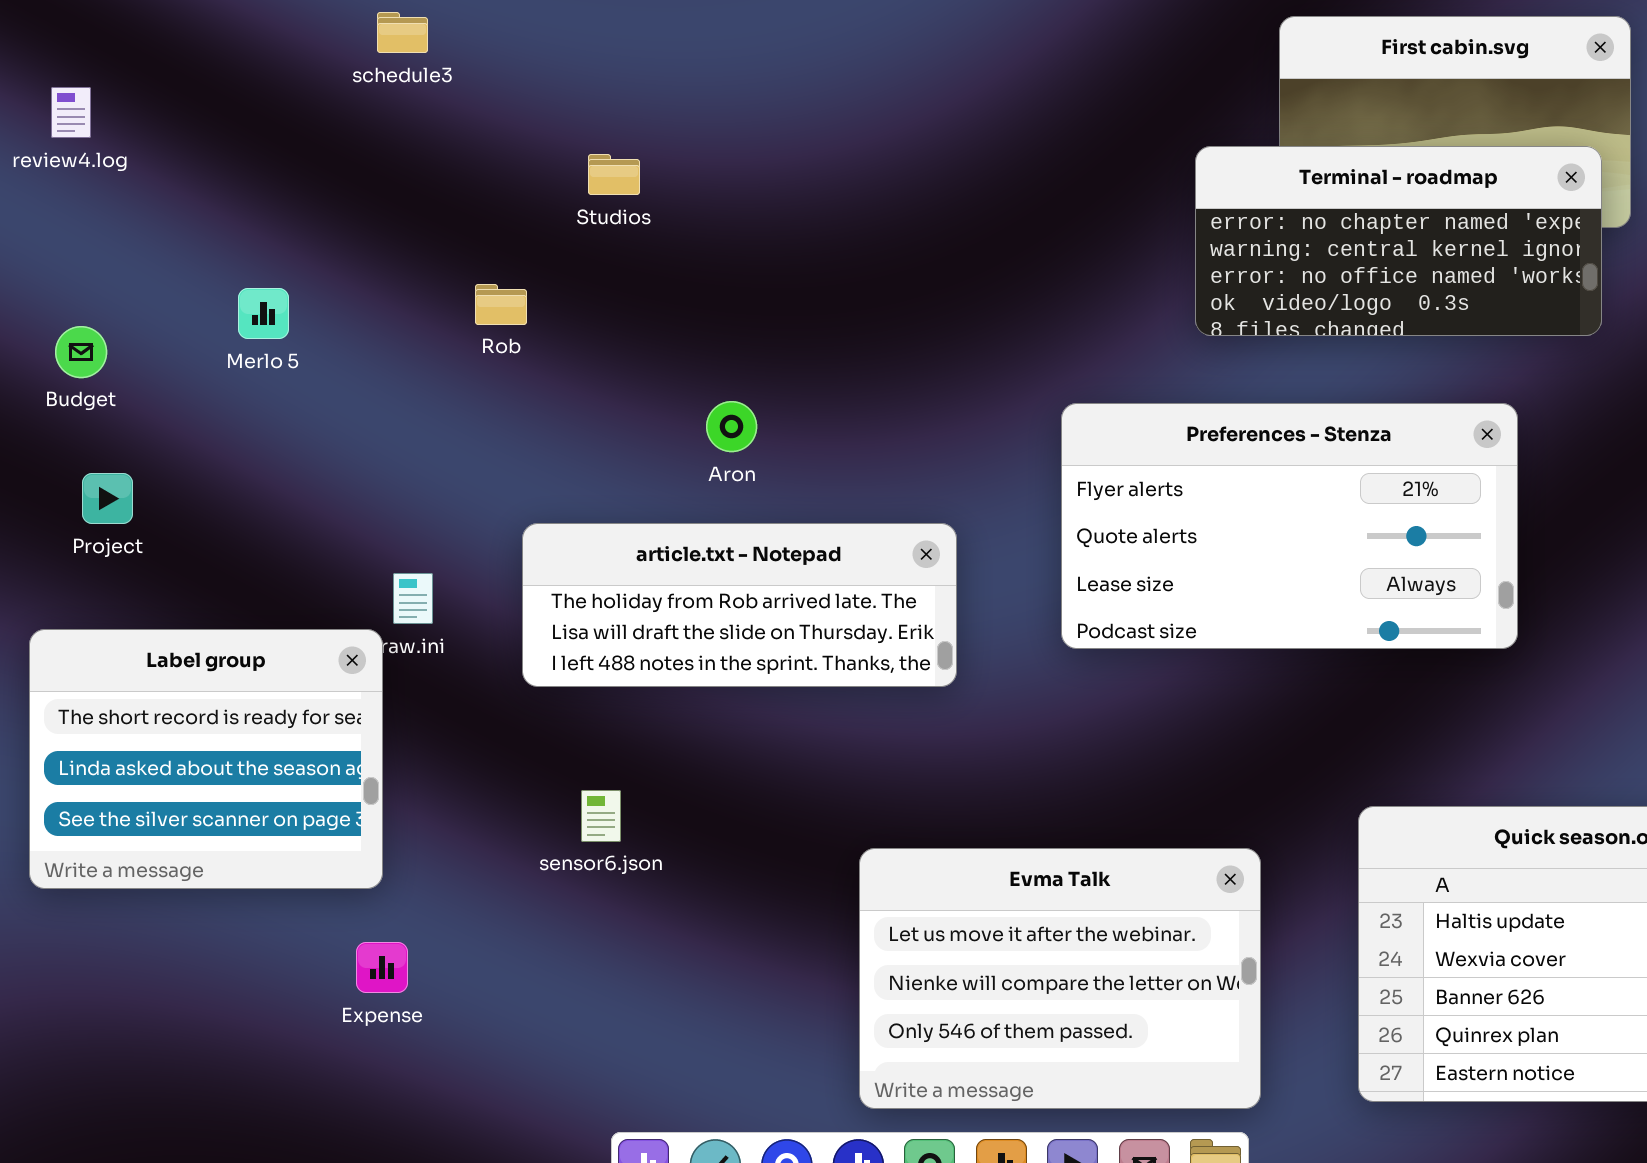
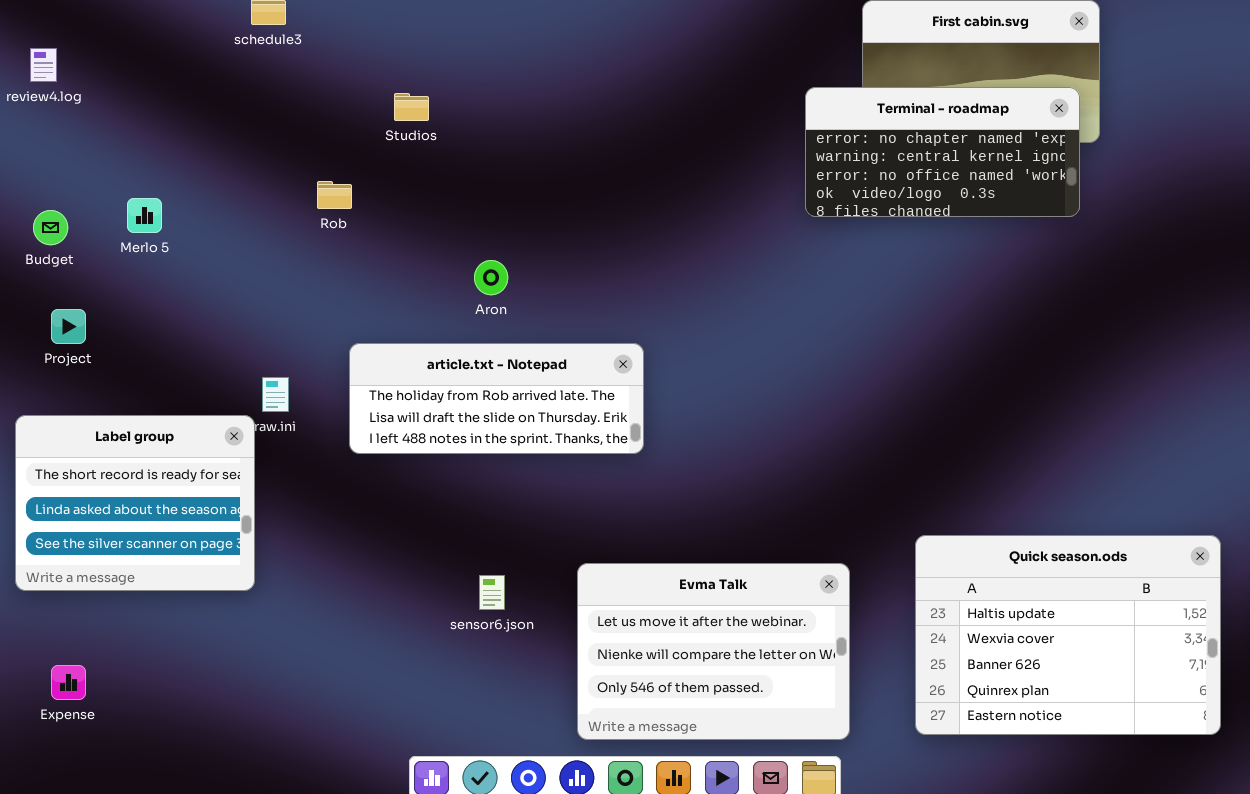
Merlo 5: [238,288,289,339] -> [127,198,162,233], moved
Preferences - Stenza: [1061,403,1518,649] -> none, closed
sensor6.json: [581,790,621,842] -> [479,575,505,610], moved
Expense: [356,942,408,993] -> [51,665,86,700], moved

